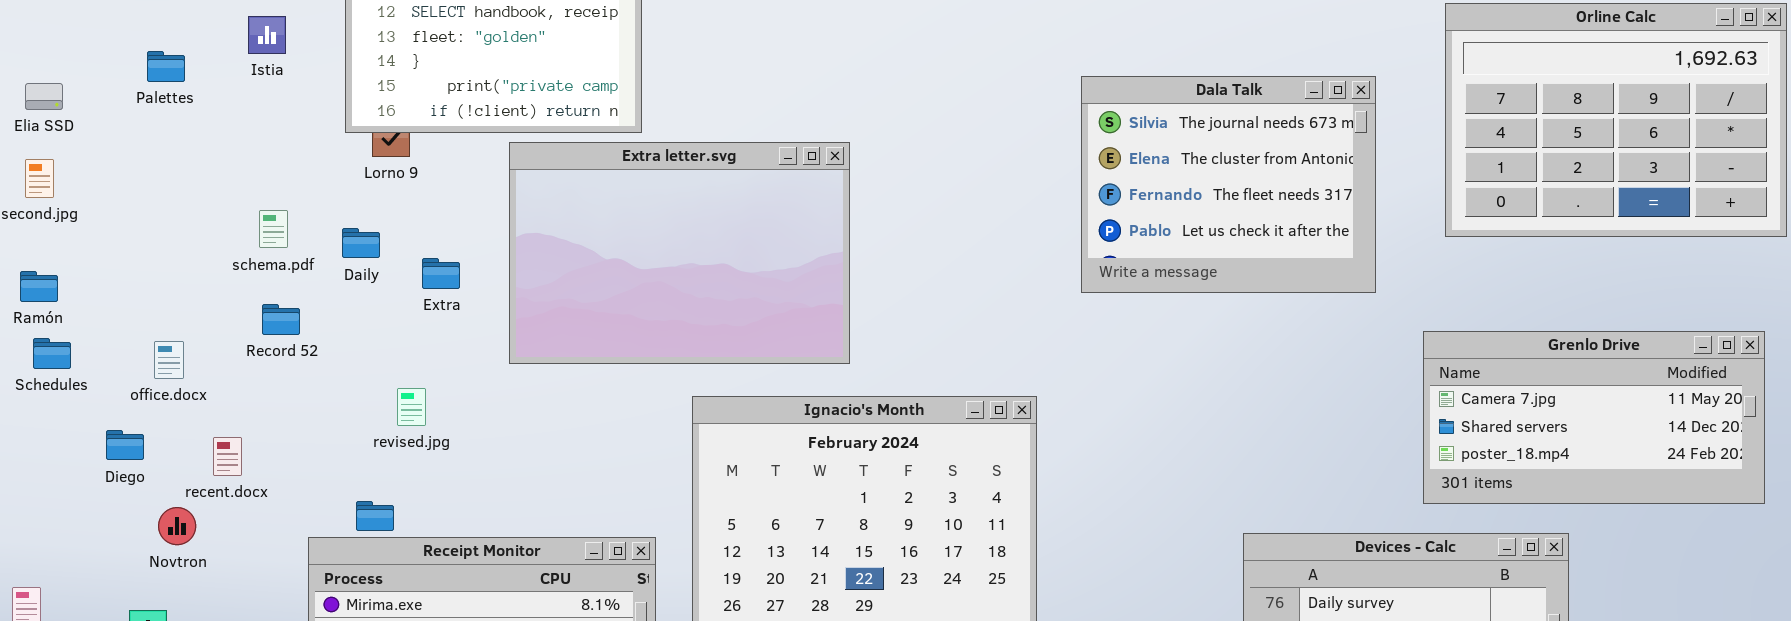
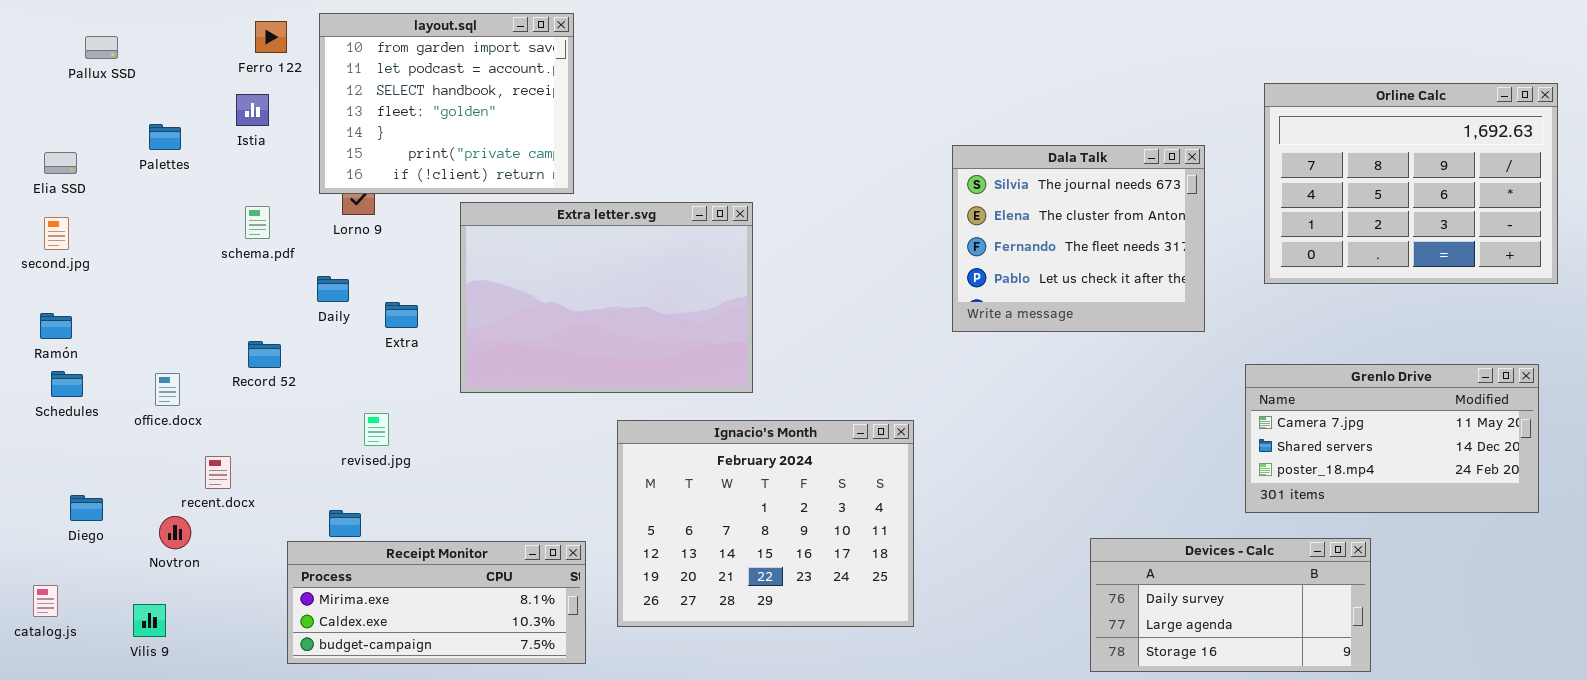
schema.pdf: [259,210,288,248] -> [245,206,270,239], moved
Diego: [106,430,144,460] -> [70,495,103,521], moved

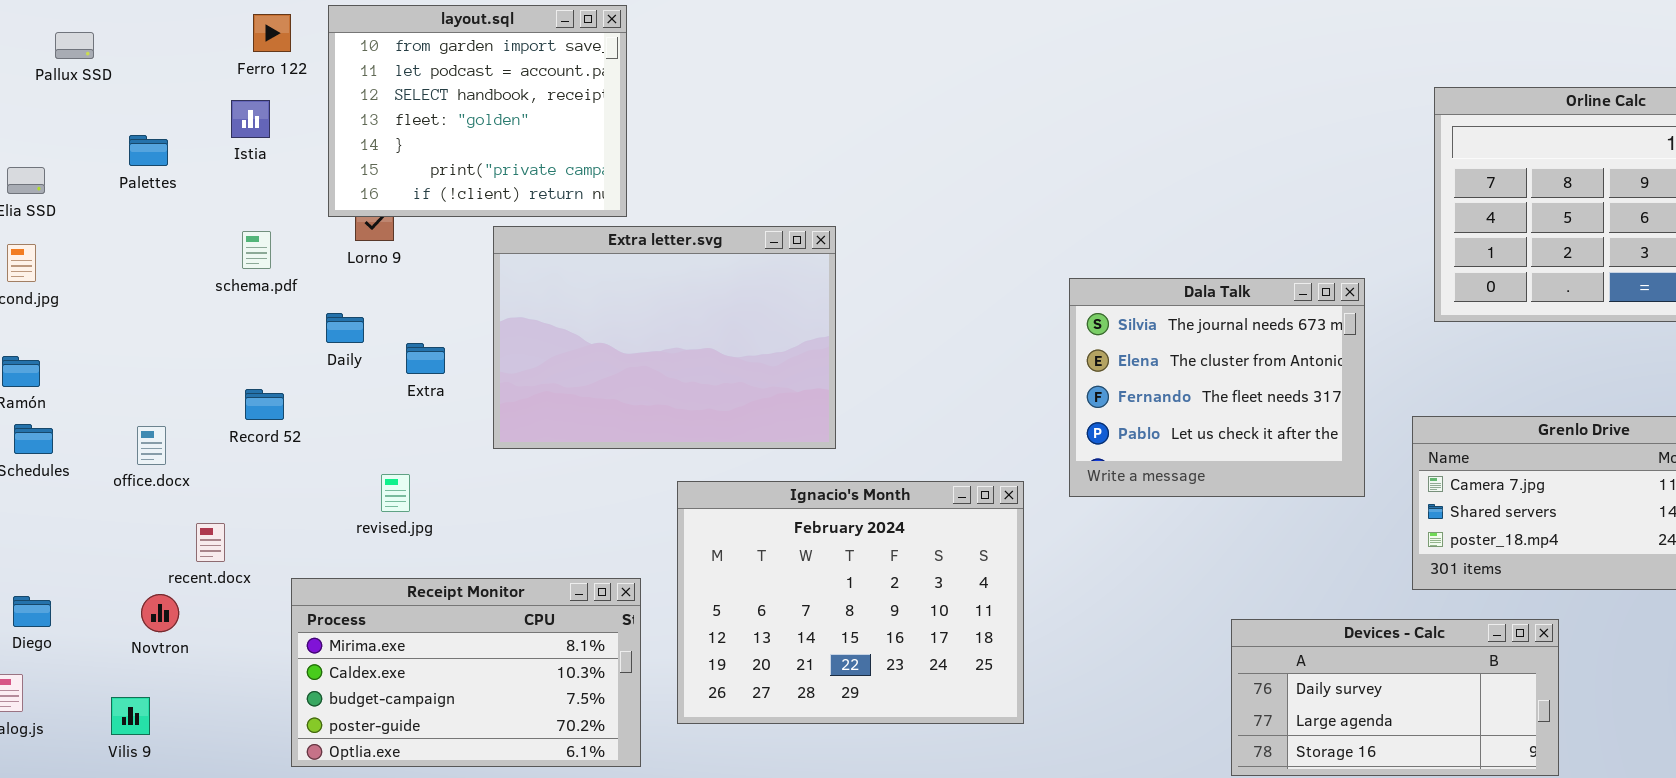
Dala Talk: [952,145,1205,332] -> [1069,278,1365,497], moved
Diego: [70,495,103,521] -> [13,596,51,627], moved
Receipt Monitor: [287,541,586,664] -> [291,578,641,767], resized

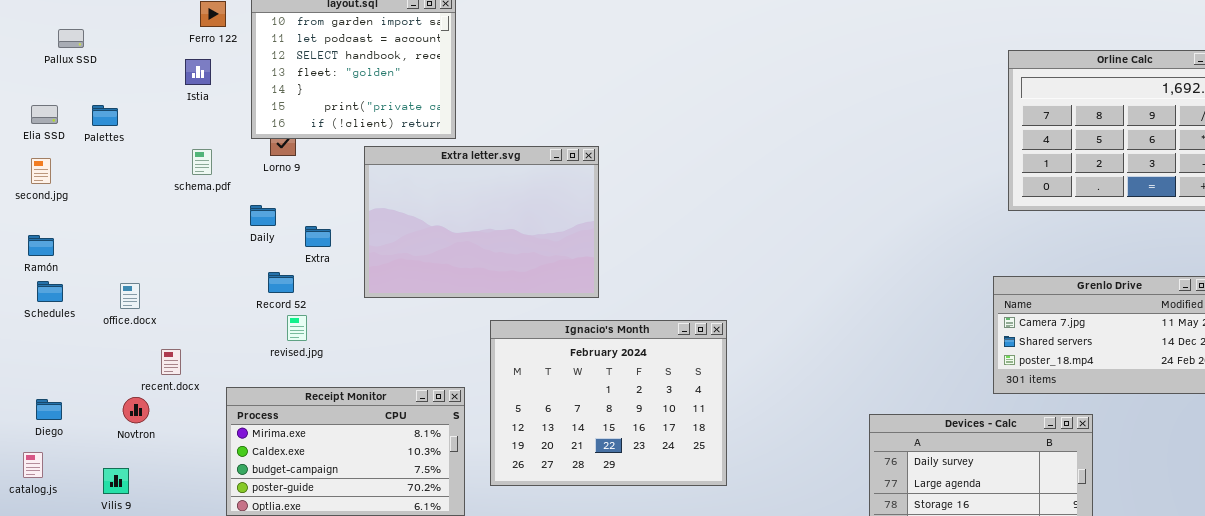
Pallux SSD: [55,32,94,59] -> [58,29,84,48], moved
Palettes: [129,135,168,166] -> [92,105,118,126], moved
Dala Talk: [1069,278,1365,497] -> none, closed
Record 52: [245,389,284,420] -> [268,272,294,293], moved

